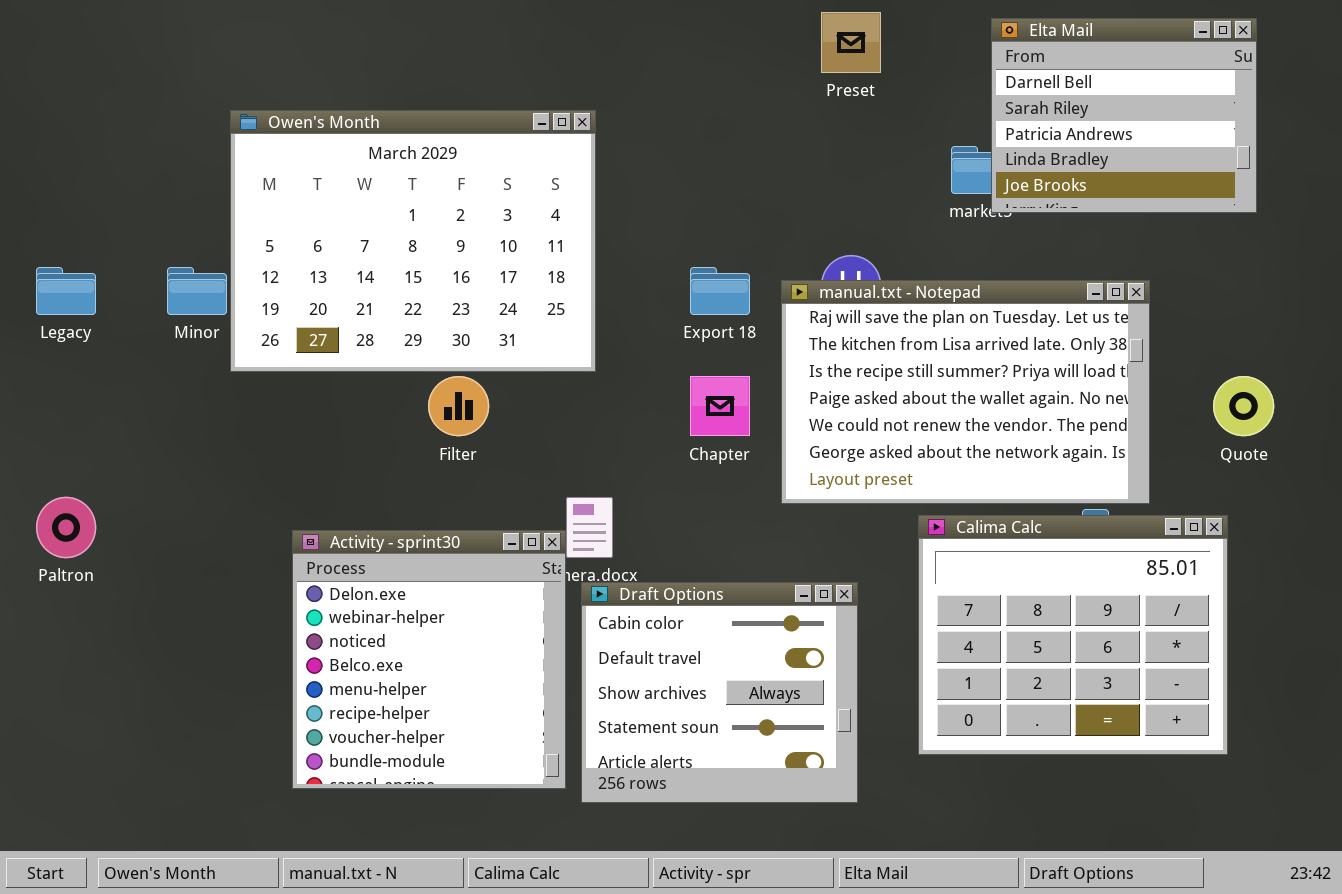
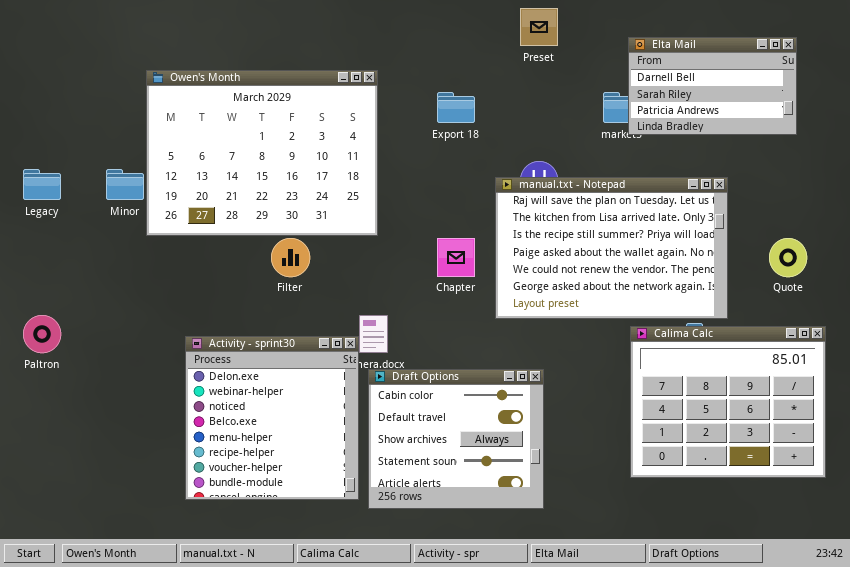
Elta Mail: [991,18,1257,213] -> [628,37,797,135], resized
Export 18: [690,267,750,315] -> [437,92,475,123], moved
Calima Calc: [918,515,1228,755] -> [630,326,826,478], moved

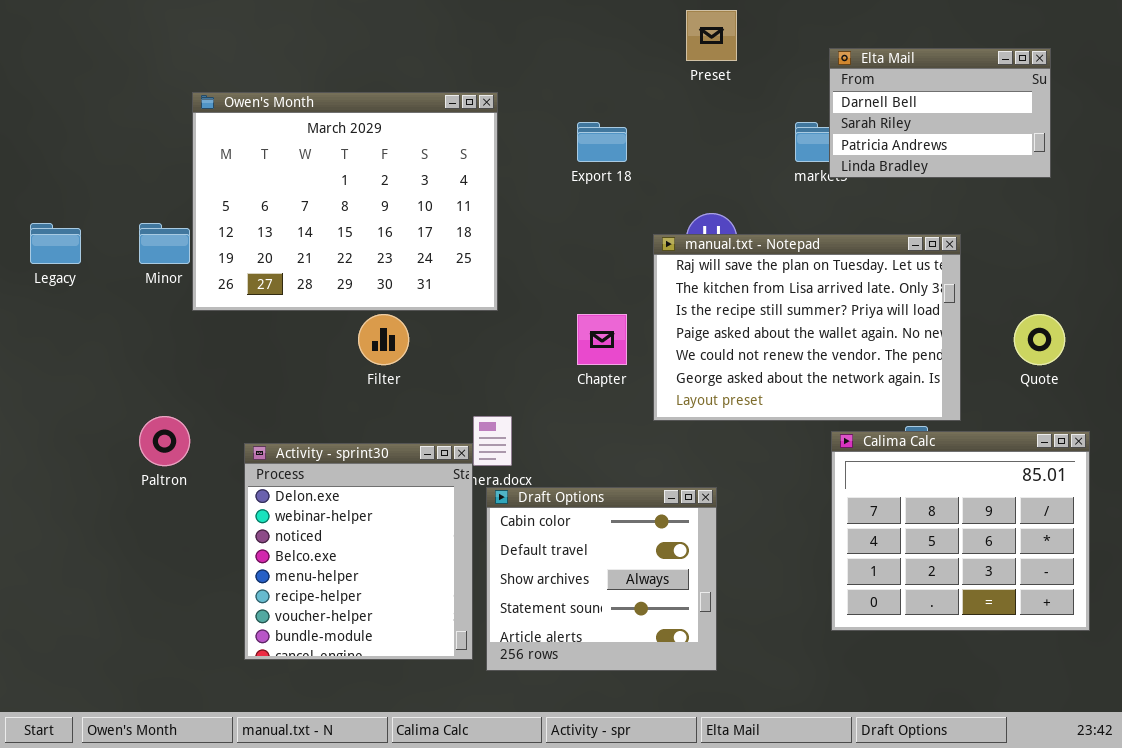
Paltron: [23,315,61,353] -> [139,416,190,466], moved

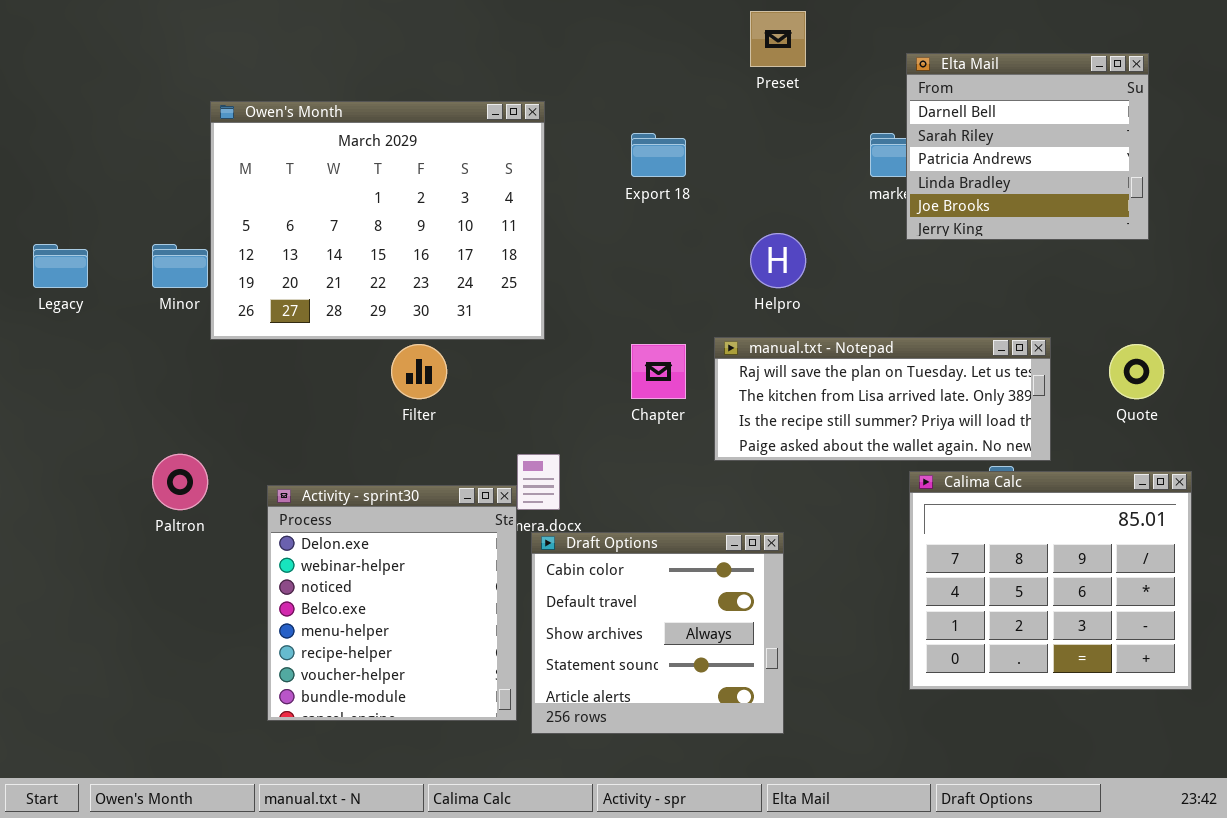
Elta Mail: [829,48,1051,178] -> [906,53,1149,240], resized
manual.txt - Notepad: [653,234,961,421] -> [714,337,1051,461], resized

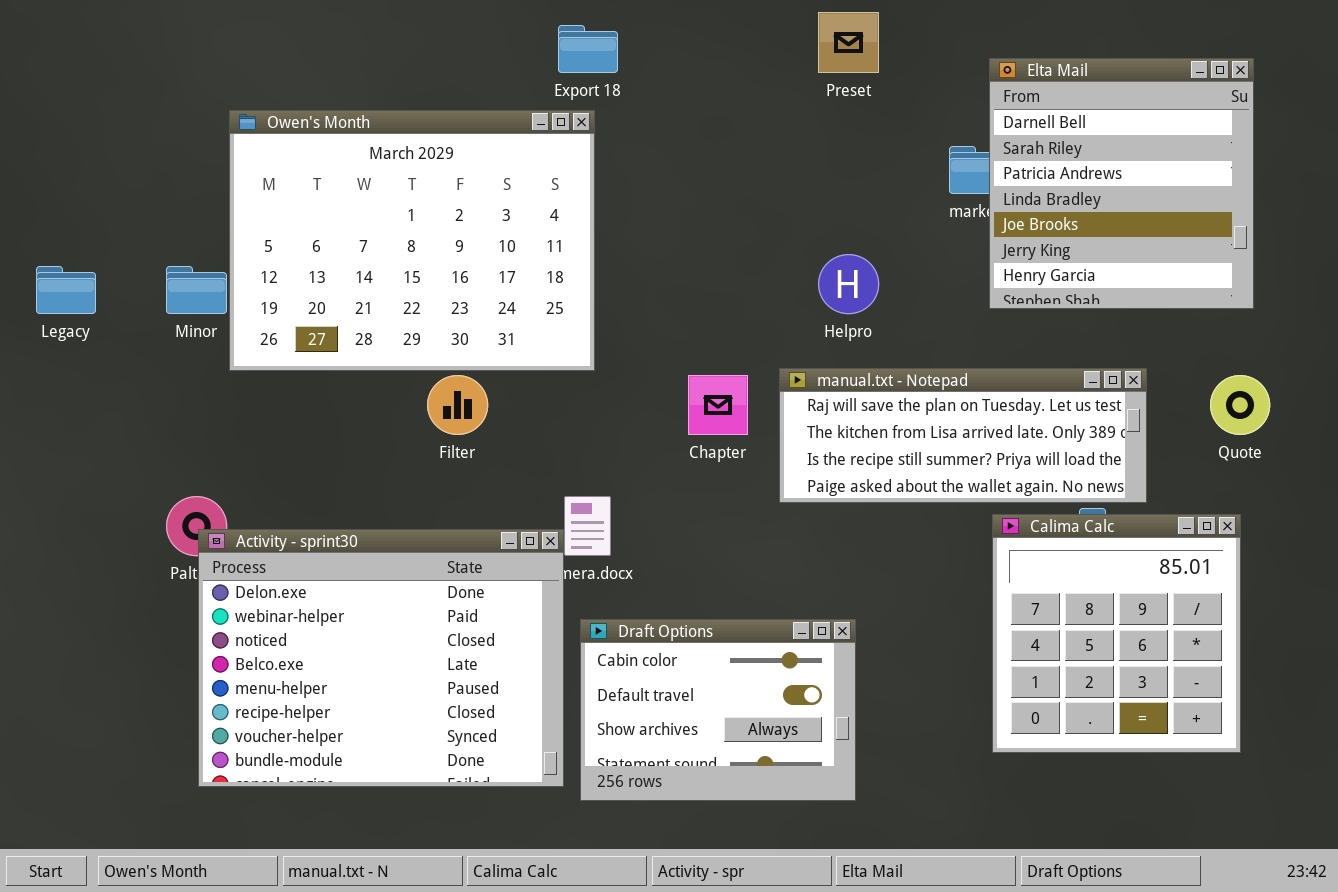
Elta Mail: [906,53,1149,240] -> [989,58,1254,309], resized
Export 18: [631,133,686,177] -> [558,25,618,73], moved
Calima Calc: [909,471,1192,690] -> [992,514,1241,753], resized
Activity - sprint30: [267,485,517,721] -> [198,529,564,787], resized
Draft Options: [531,532,784,734] -> [580,619,856,801], resized

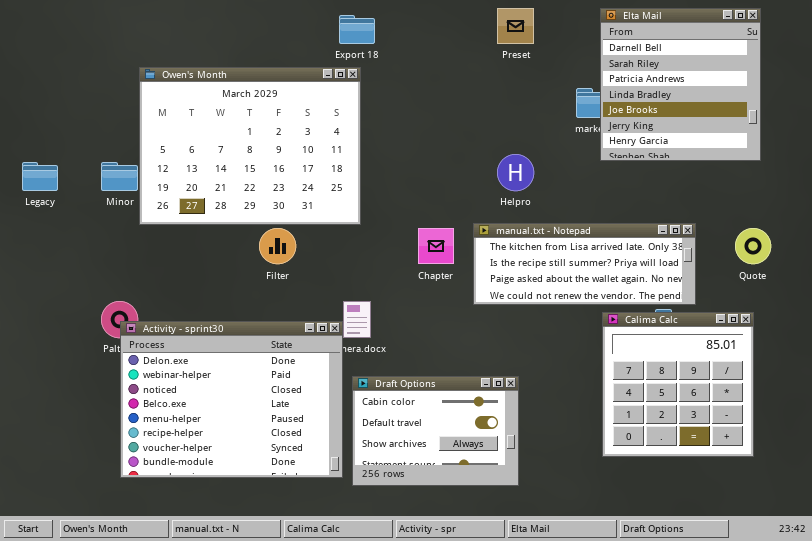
Elta Mail: [989,58,1254,309] -> [600,8,761,161], moved
manual.txt - Notepad: [779,368,1147,503] -> [473,223,696,305], scrolled down 1 row

